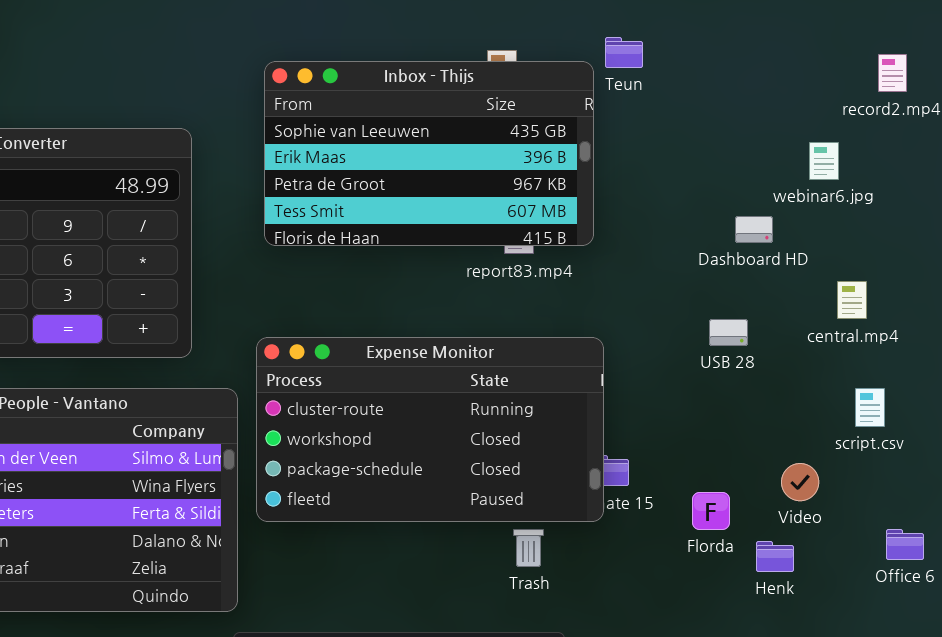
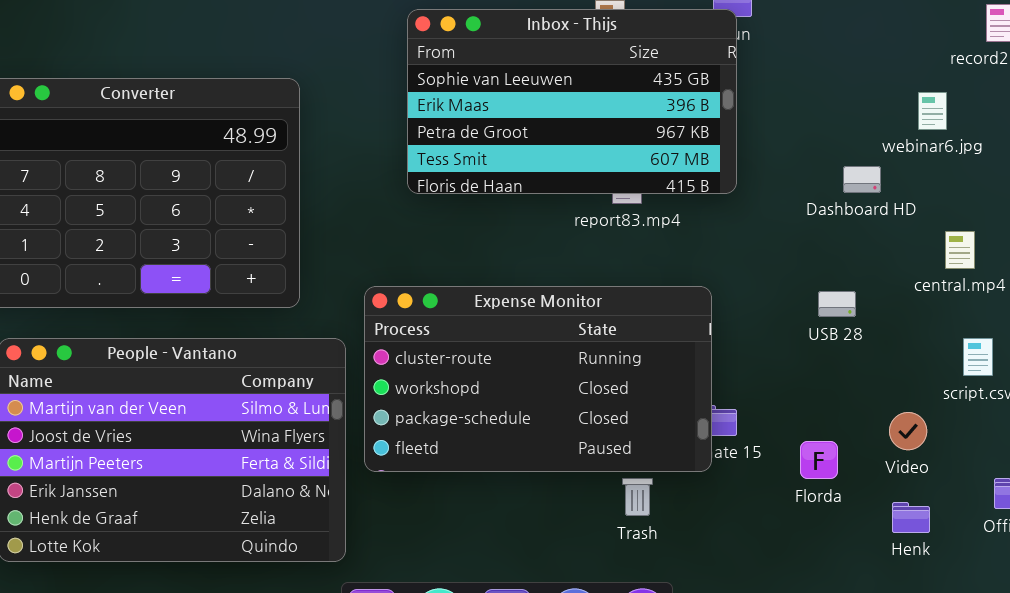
Inbox - Thijs: [264,61,594,246] -> [407,9,737,194], moved
USB 28: [709,319,748,346] -> [818,291,856,317], moved
Henk: [756,541,794,572] -> [892,502,930,533], moved

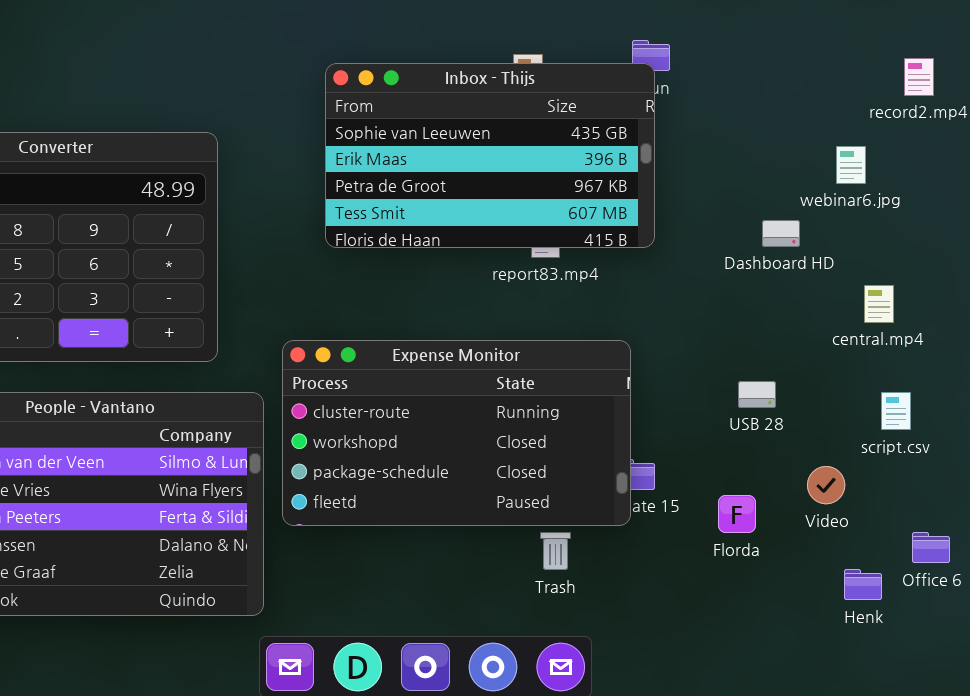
USB 28: [818,291,856,317] -> [738,381,776,408], moved
Henk: [892,502,930,533] -> [844,569,882,600], moved

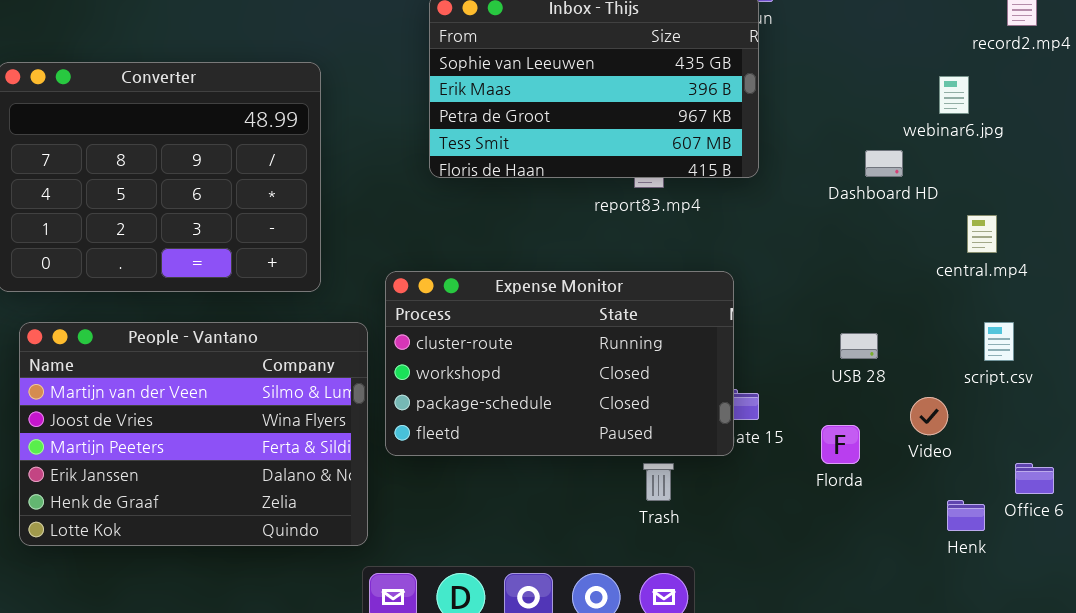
USB 28: [738,381,776,408] -> [840,333,878,359], moved

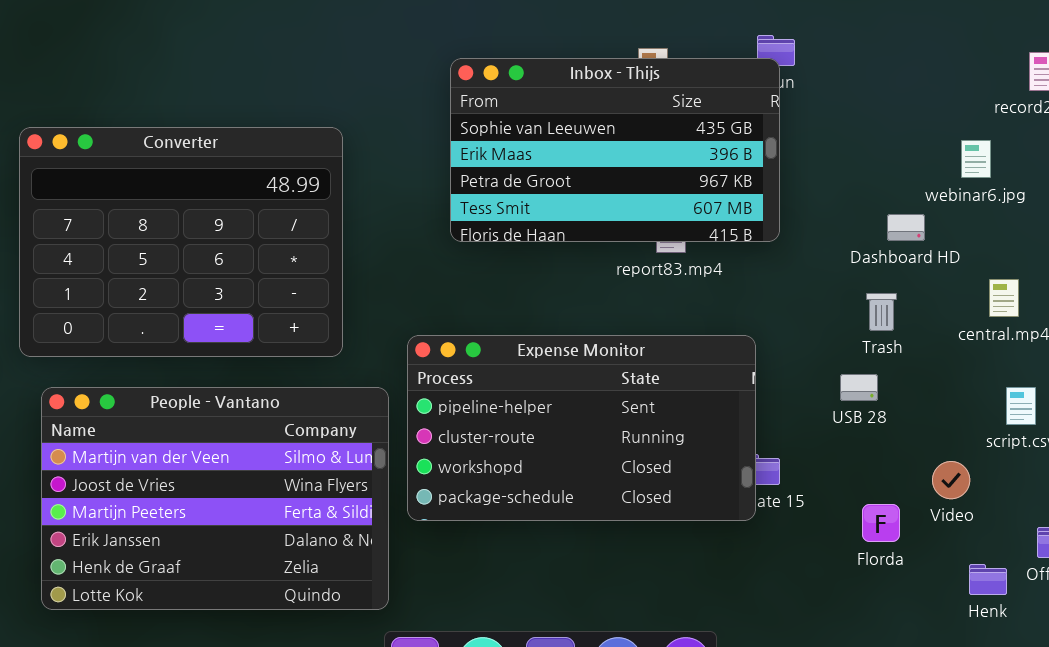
Expense Monitor: [385,271,734,456] -> [407,335,756,521], scrolled up 1 row
USB 28: [840,333,878,359] -> [840,374,878,401], moved
Florda: [821,425,860,464] -> [862,504,900,542], moved
Trash: [643,463,674,501] -> [866,293,897,331], moved

